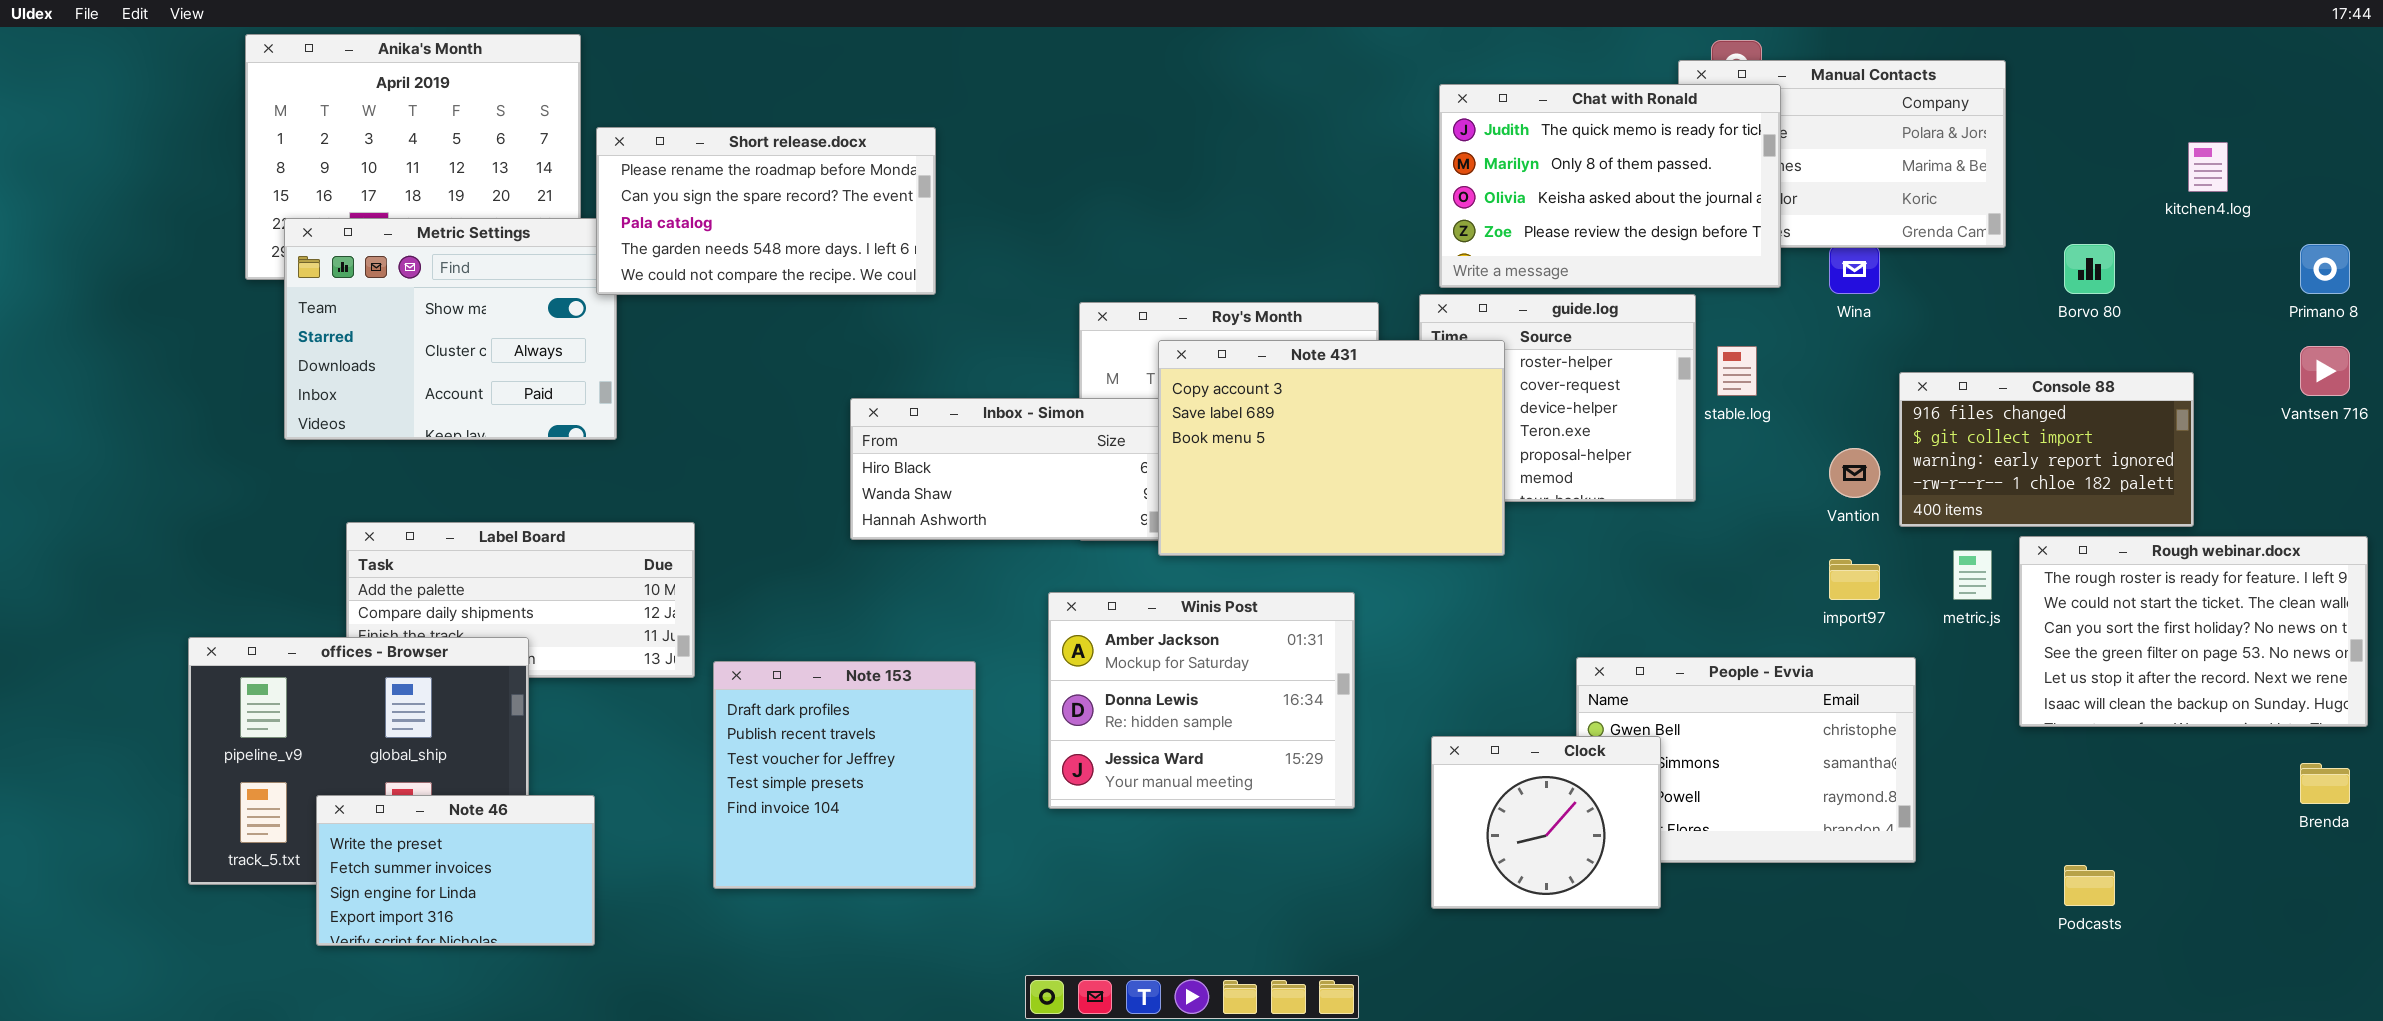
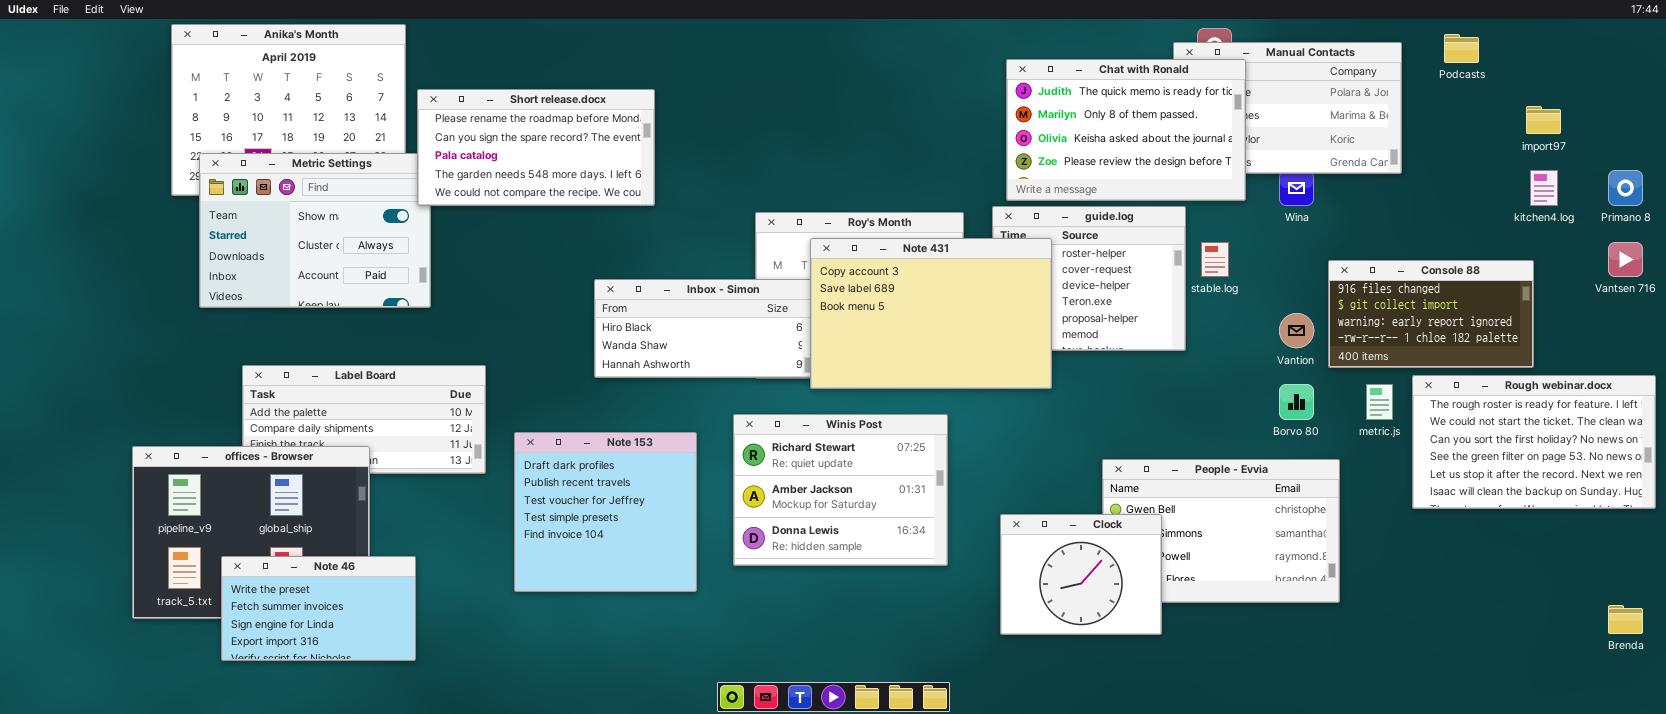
kitchen4.log: [2188,142,2228,192] -> [1530,170,1558,206], moved
Borvo 80: [2064,244,2115,294] -> [1279,384,1314,420], moved
import97: [1829,559,1880,600] -> [1526,106,1561,134], moved
Winis Post: [1048,592,1355,809] -> [733,414,948,566], scrolled up 1 row
Note 153: [713,661,976,889] -> [514,432,697,592], moved
Brenda: [2300,763,2350,804] -> [1608,605,1643,634], moved
Podcasts: [2064,865,2115,906] -> [1444,34,1479,63], moved

